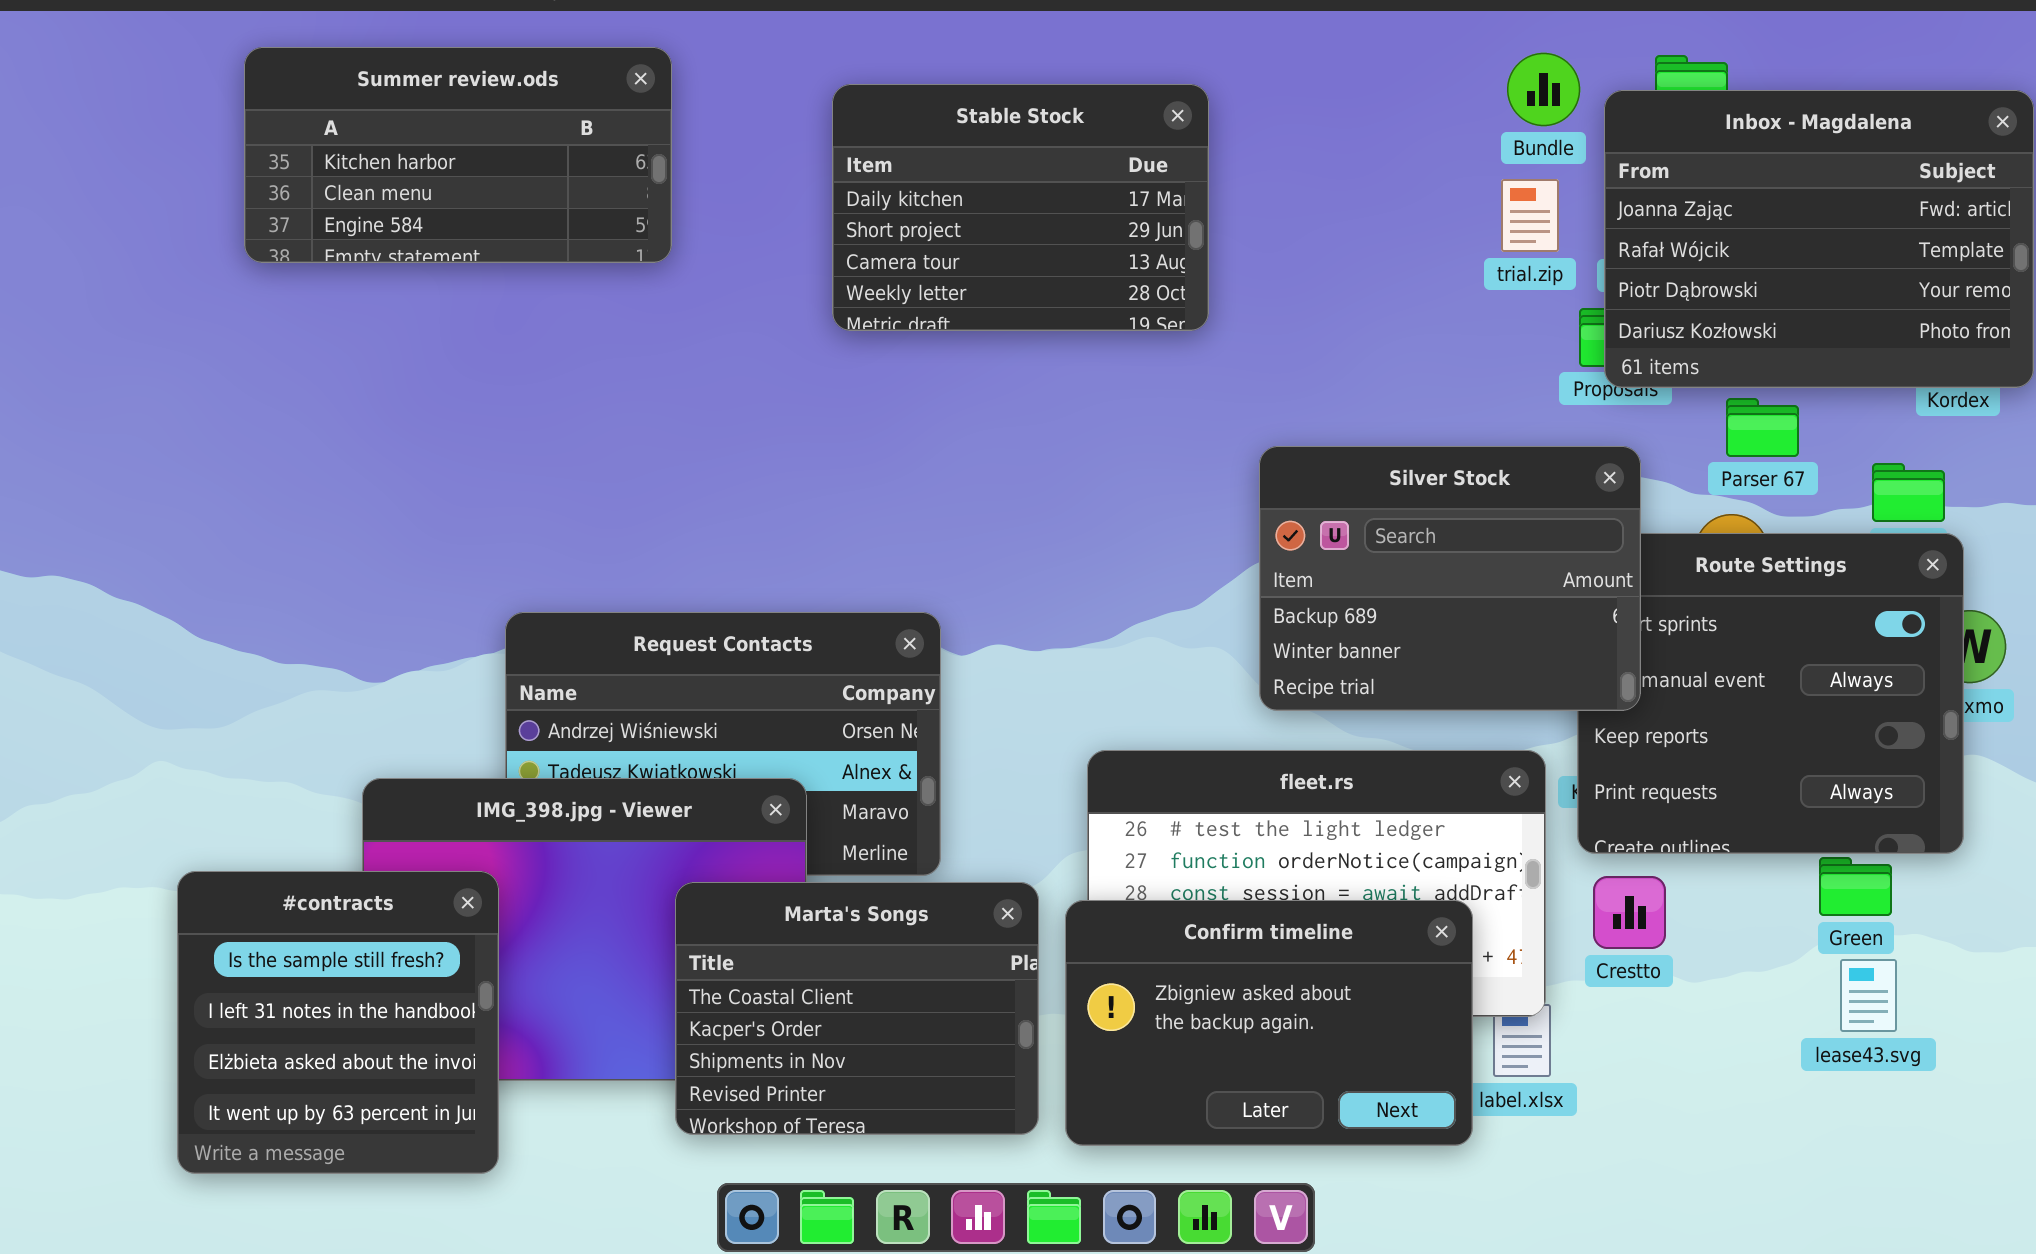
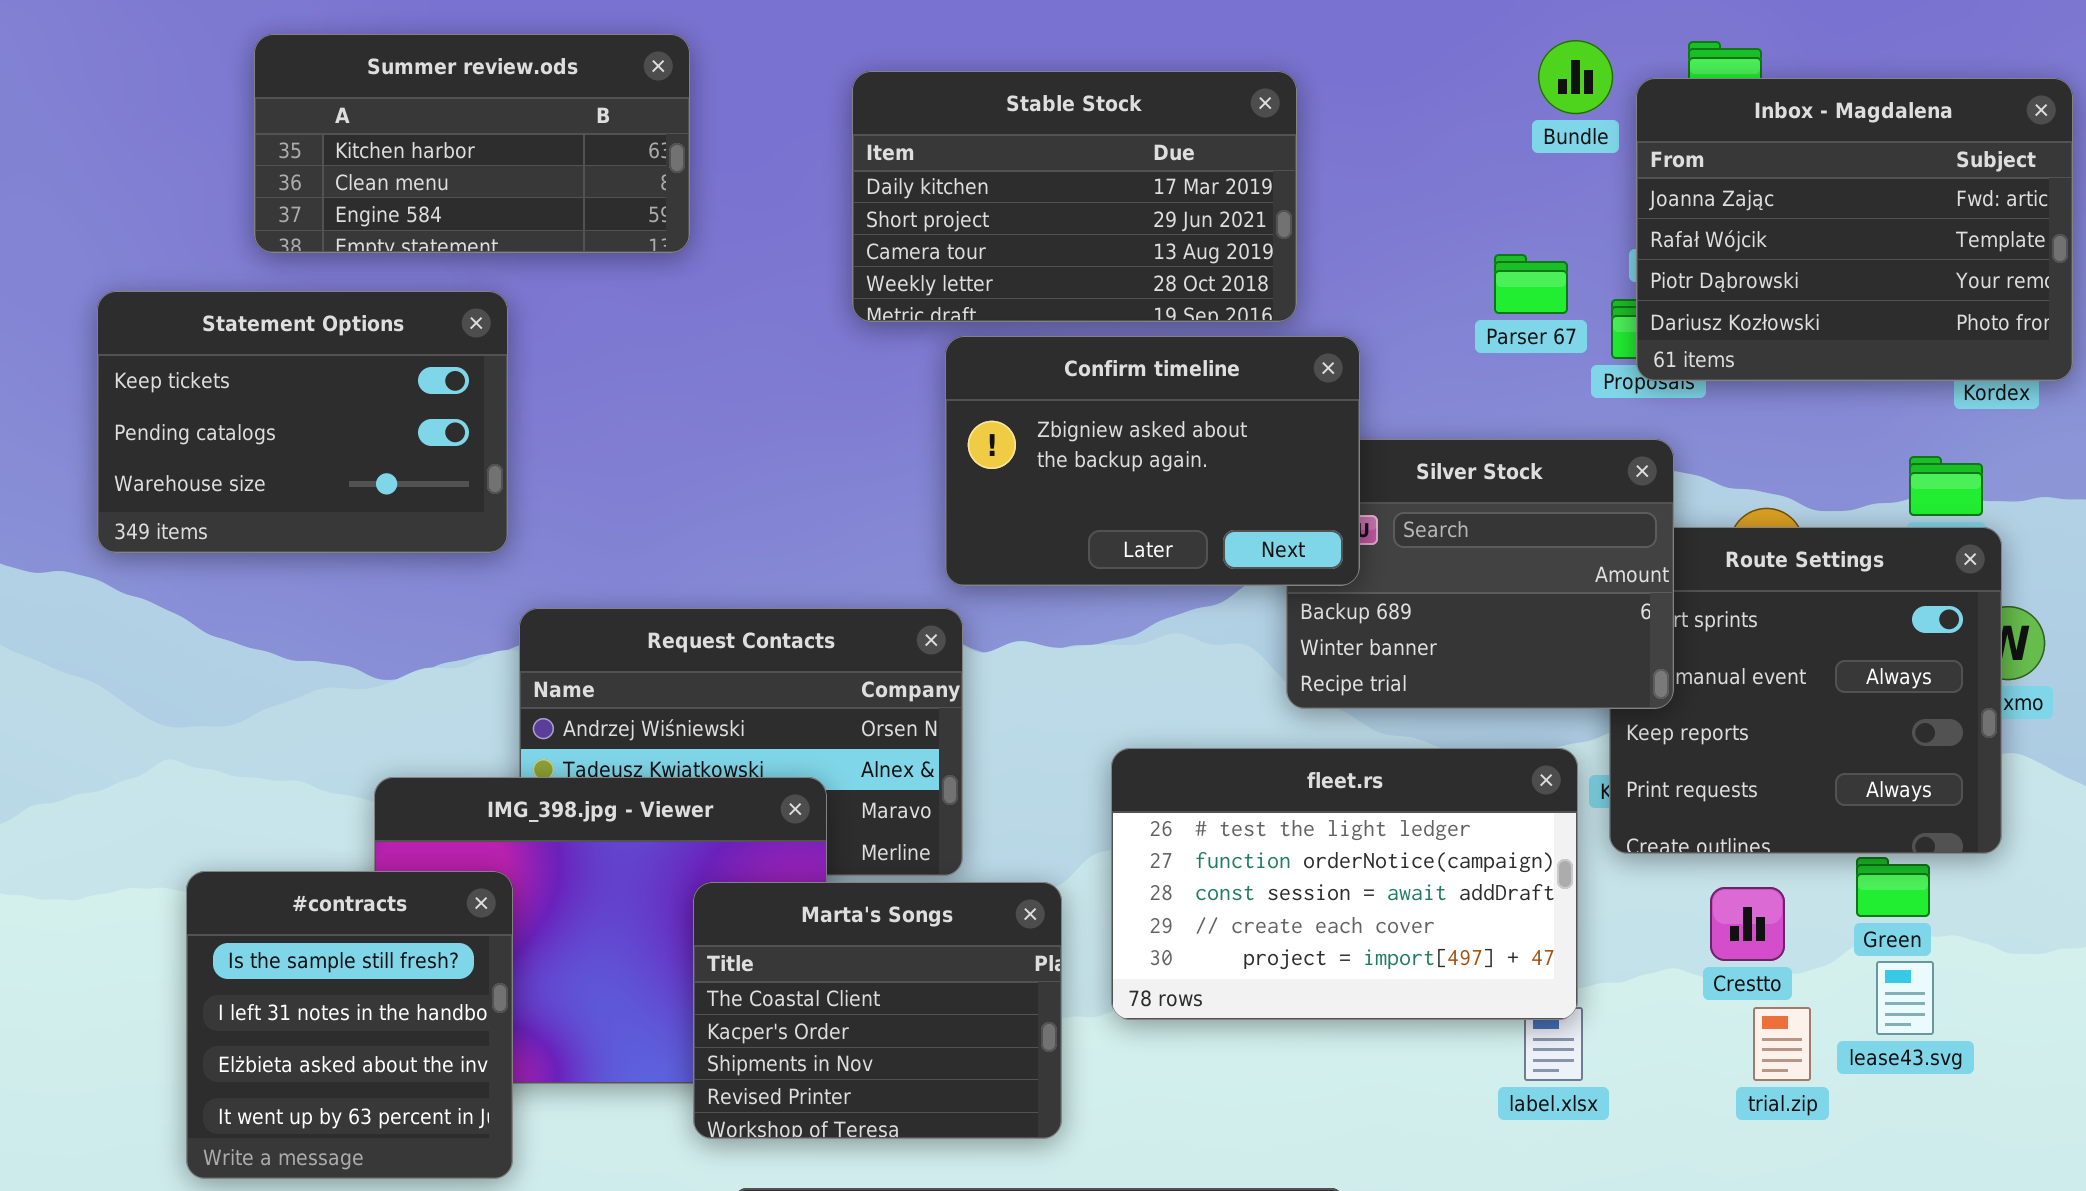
Stable Stock: [832,84,1209,331] -> [852,71,1297,322], resized
trial.zip: [1501,179,1559,252] -> [1753,1007,1811,1081], moved
Statement Options: none -> [97,291,508,553], opened
Parser 67: [1726,398,1799,457] -> [1494,254,1568,314], moved
Crestto: [1593,876,1666,949] -> [1710,887,1785,961], moved
Confirm timeline: [1065,900,1473,1146] -> [945,336,1360,586], moved

